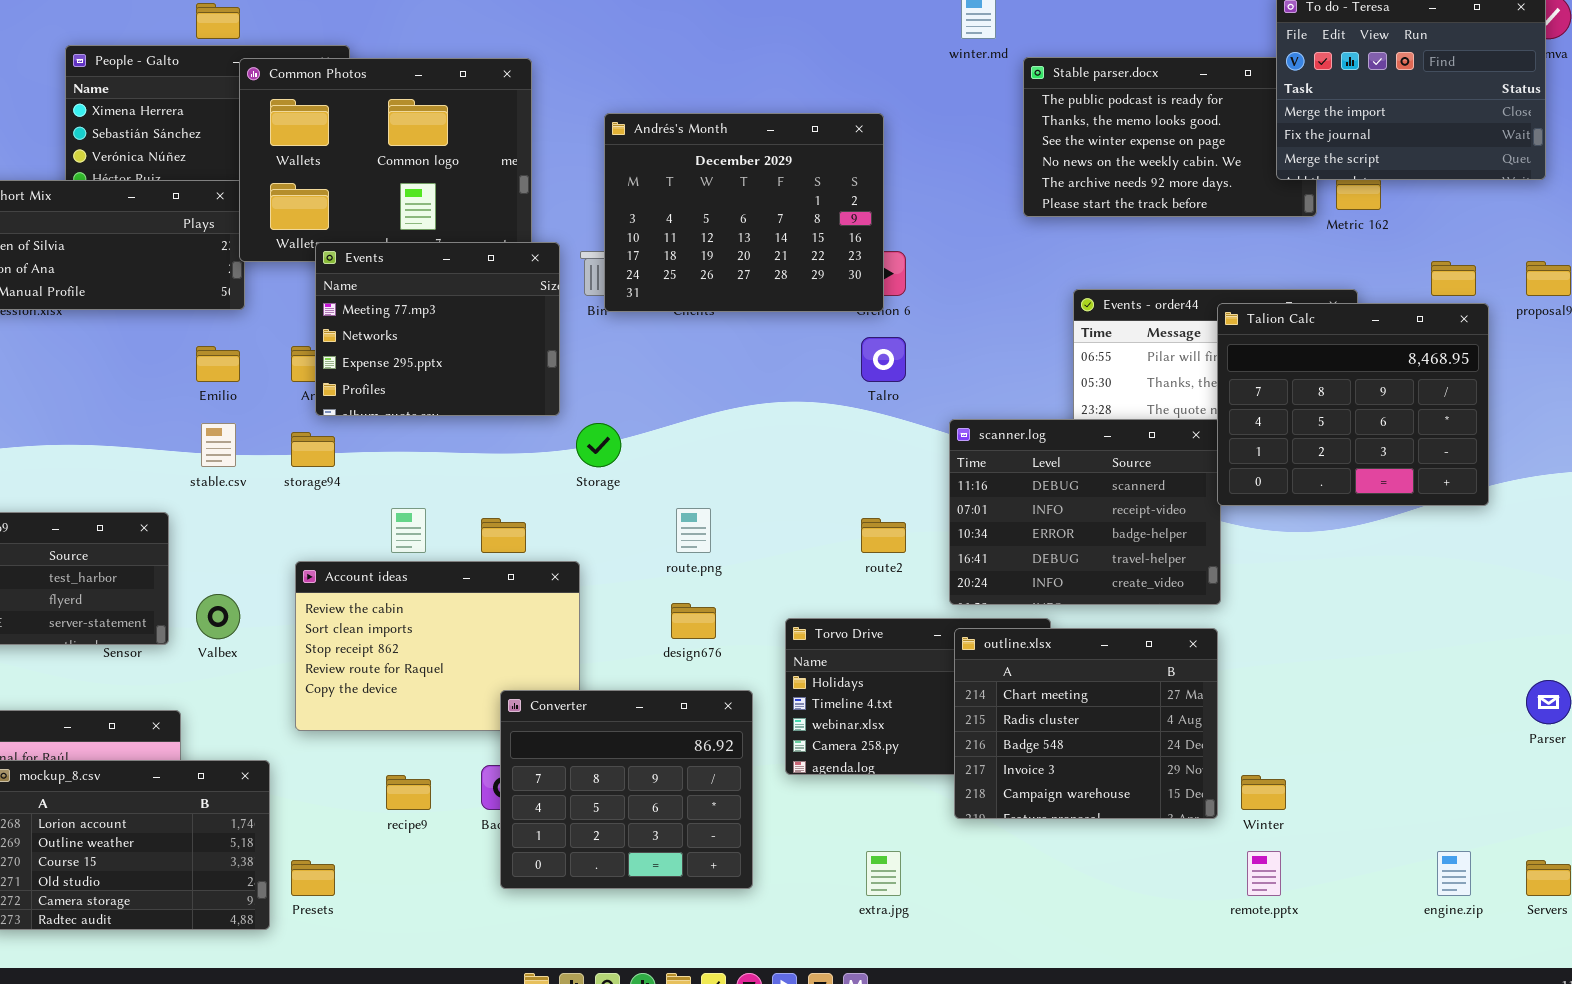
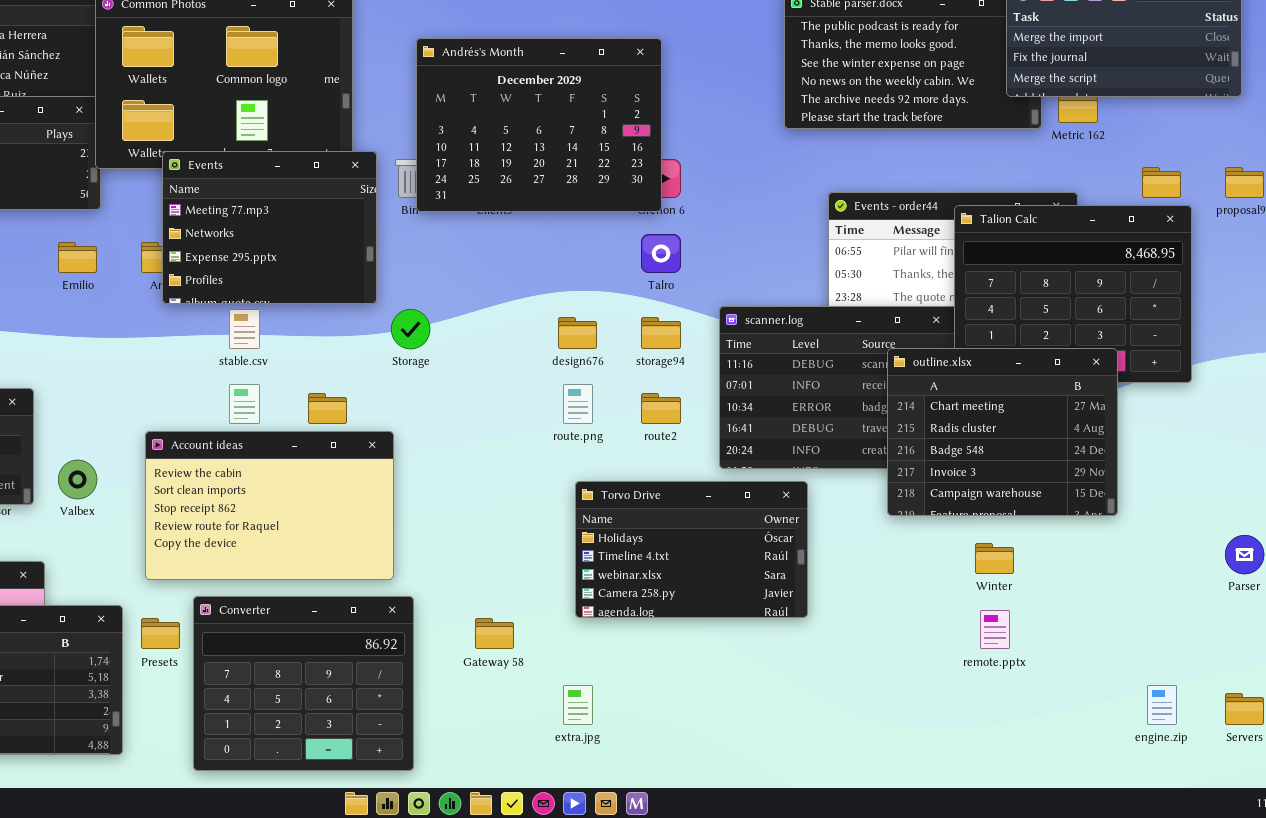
stable.csv: [201,423,236,467] -> [229,309,260,349], moved
storage94: [291,432,335,467] -> [641,317,681,349], moved
route.png: [676,508,711,553] -> [563,384,593,424], moved
design676: [671,603,716,639] -> [558,317,597,349], moved
outline.xlsx: [954,628,1218,819] -> [887,348,1118,516], moved
Converter: [500,690,753,889] -> [193,596,414,771], moved
Winter: [1241,775,1286,810] -> [975,543,1014,574], moved
extra.jpg: [866,851,901,896] -> [563,685,593,725], moved
remote.pptx: [1247,851,1281,896] -> [980,610,1010,649], moved
Presets: [291,860,335,896] -> [141,618,180,649], moved

